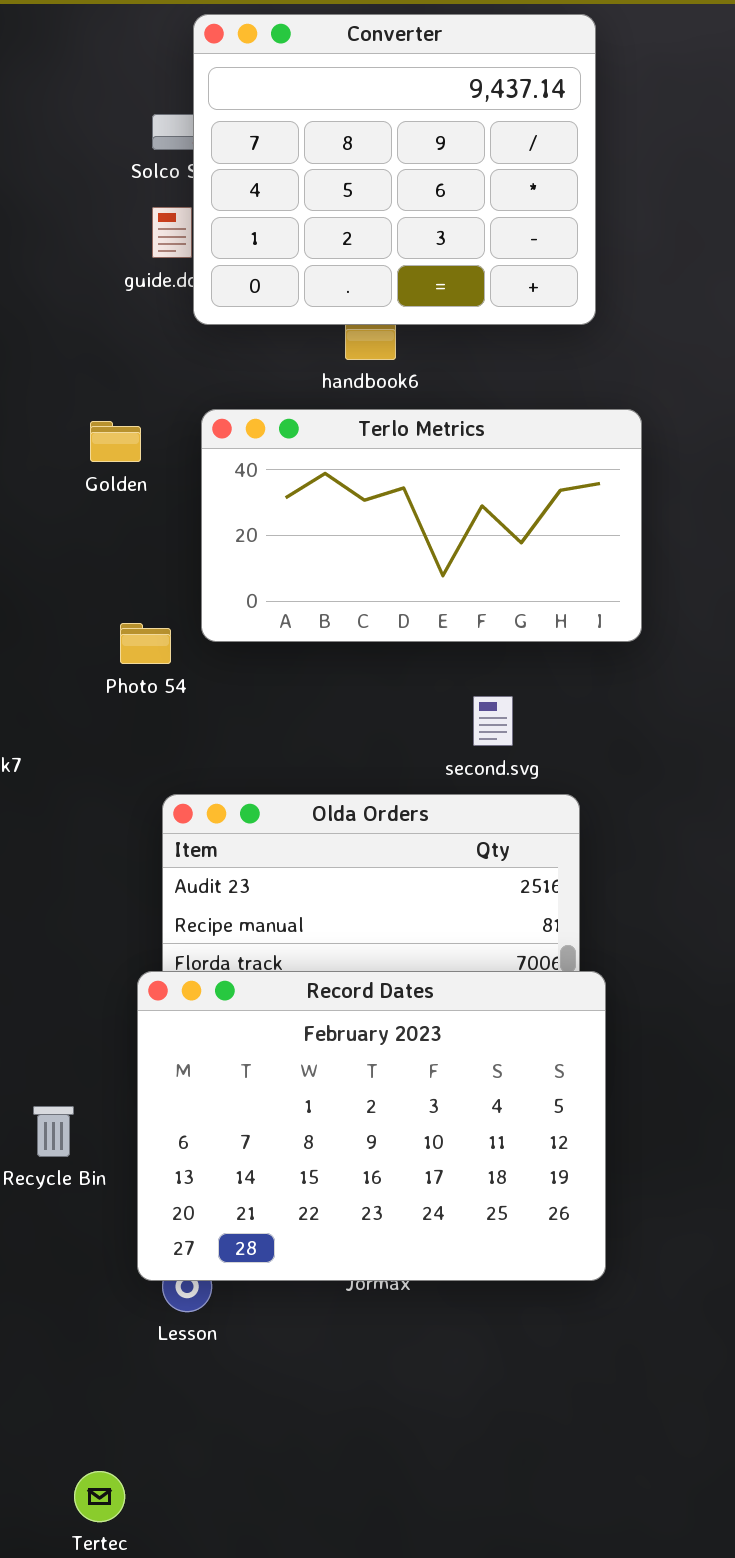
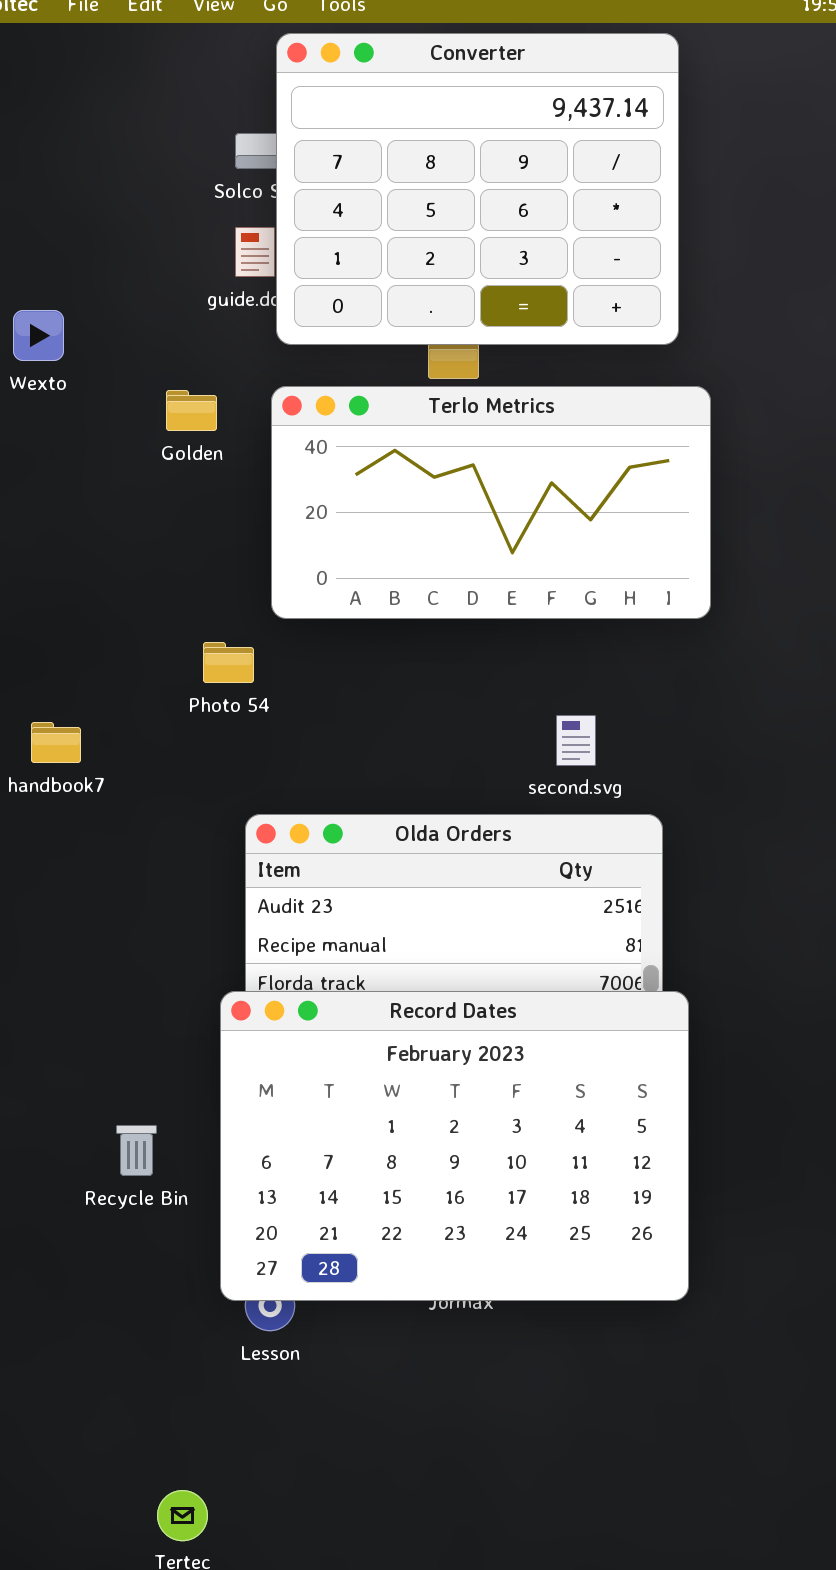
Terlo Metrics: [201,409,642,642] -> [271,386,711,619], moved
Golden: [90,421,141,462] -> [166,390,217,431], moved

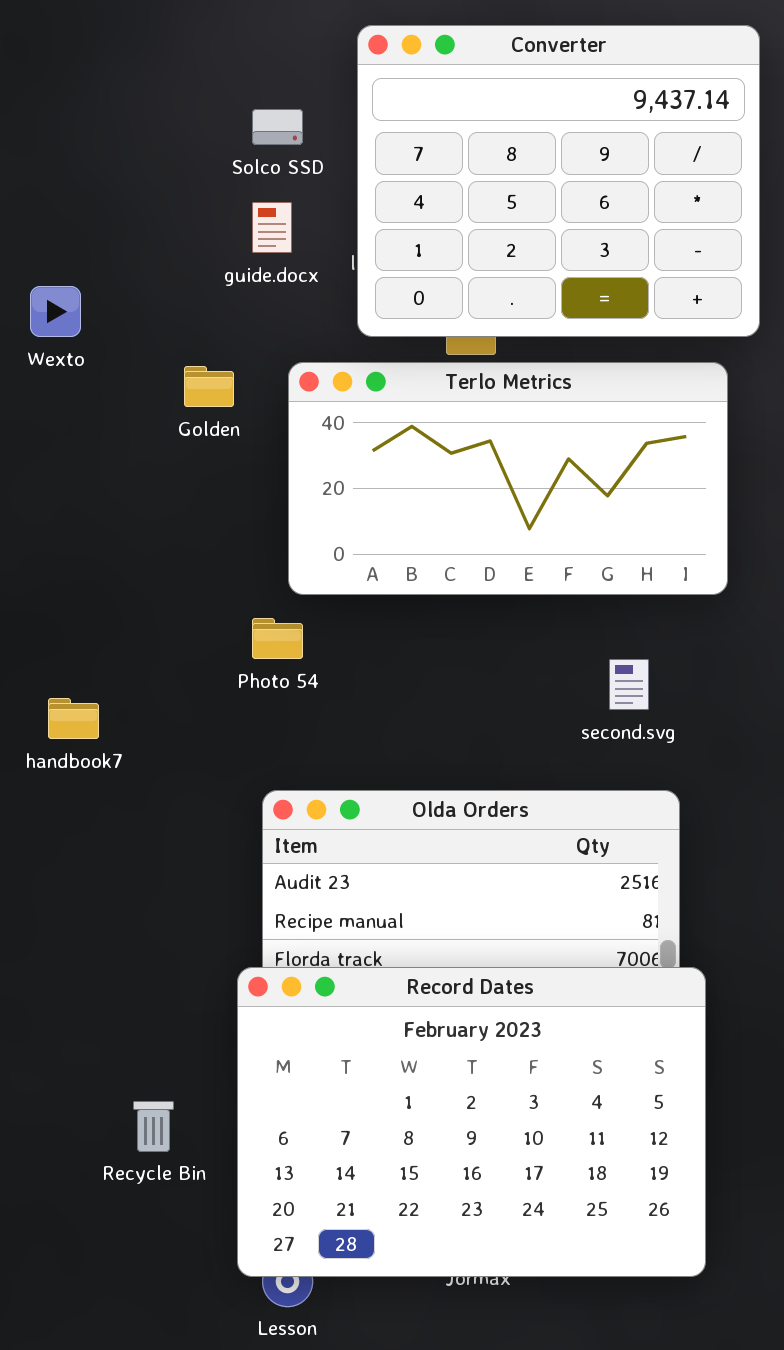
Converter: [276,33,679,345] -> [357,25,760,337], moved
Photo 54: [203,642,254,683] -> [252,618,303,659], moved
second.svg: [556,715,596,766] -> [609,659,649,710], moved

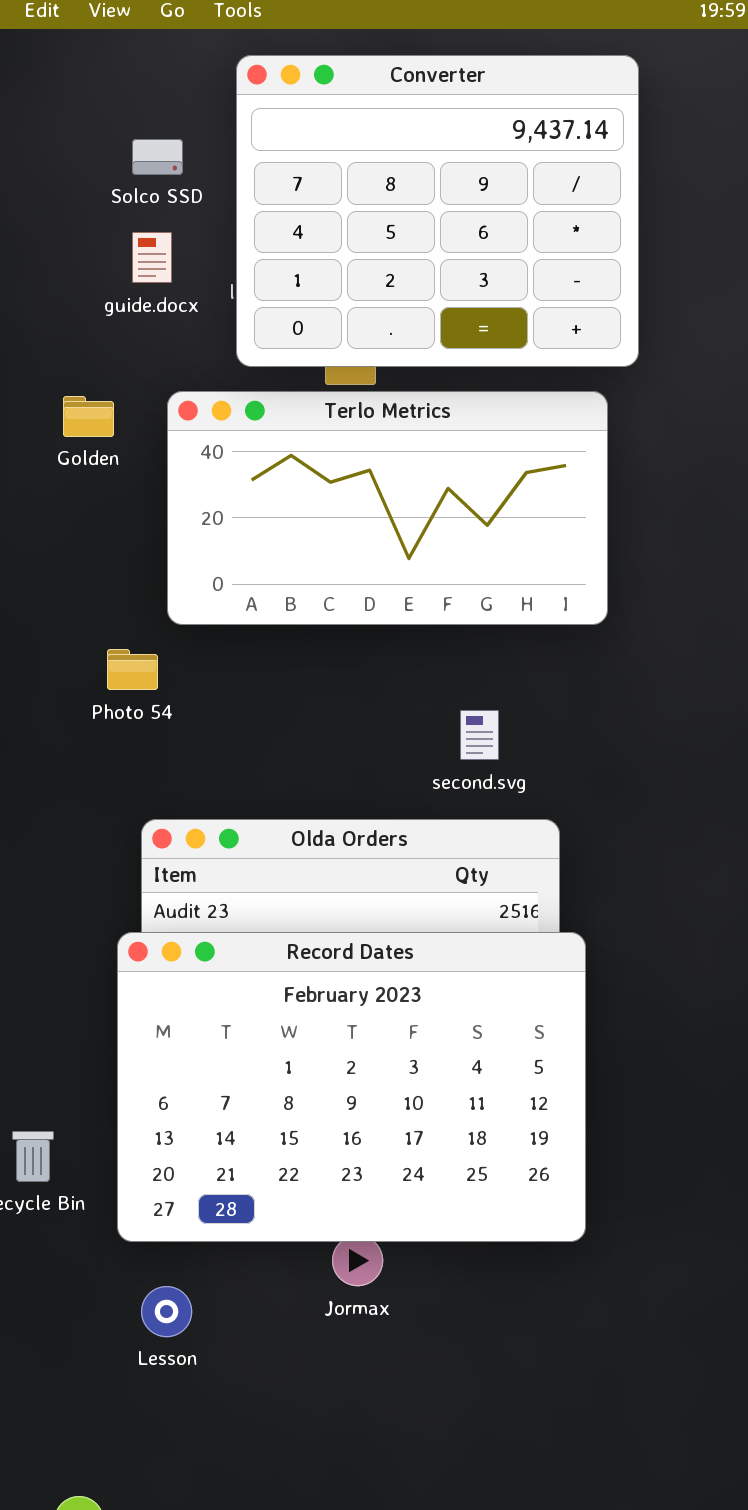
Photo 54: [252,618,303,659] -> [107,649,158,690], moved
second.svg: [609,659,649,710] -> [460,710,499,760], moved
Record Dates: [237,967,706,1277] -> [117,932,586,1242], moved

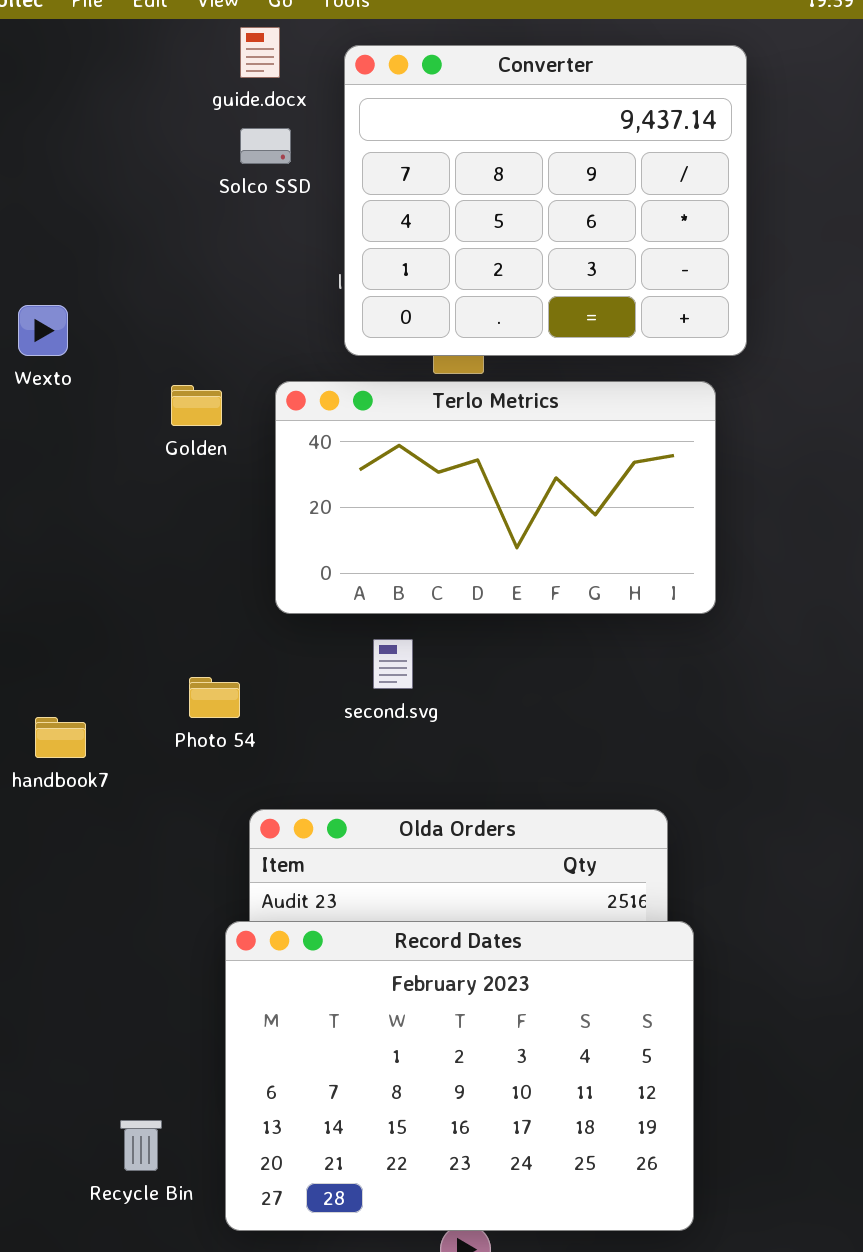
guide.docx: [132,232,172,283] -> [240,27,280,78], moved
Photo 54: [107,649,158,690] -> [189,677,240,718], moved
second.svg: [460,710,499,760] -> [373,639,413,689], moved

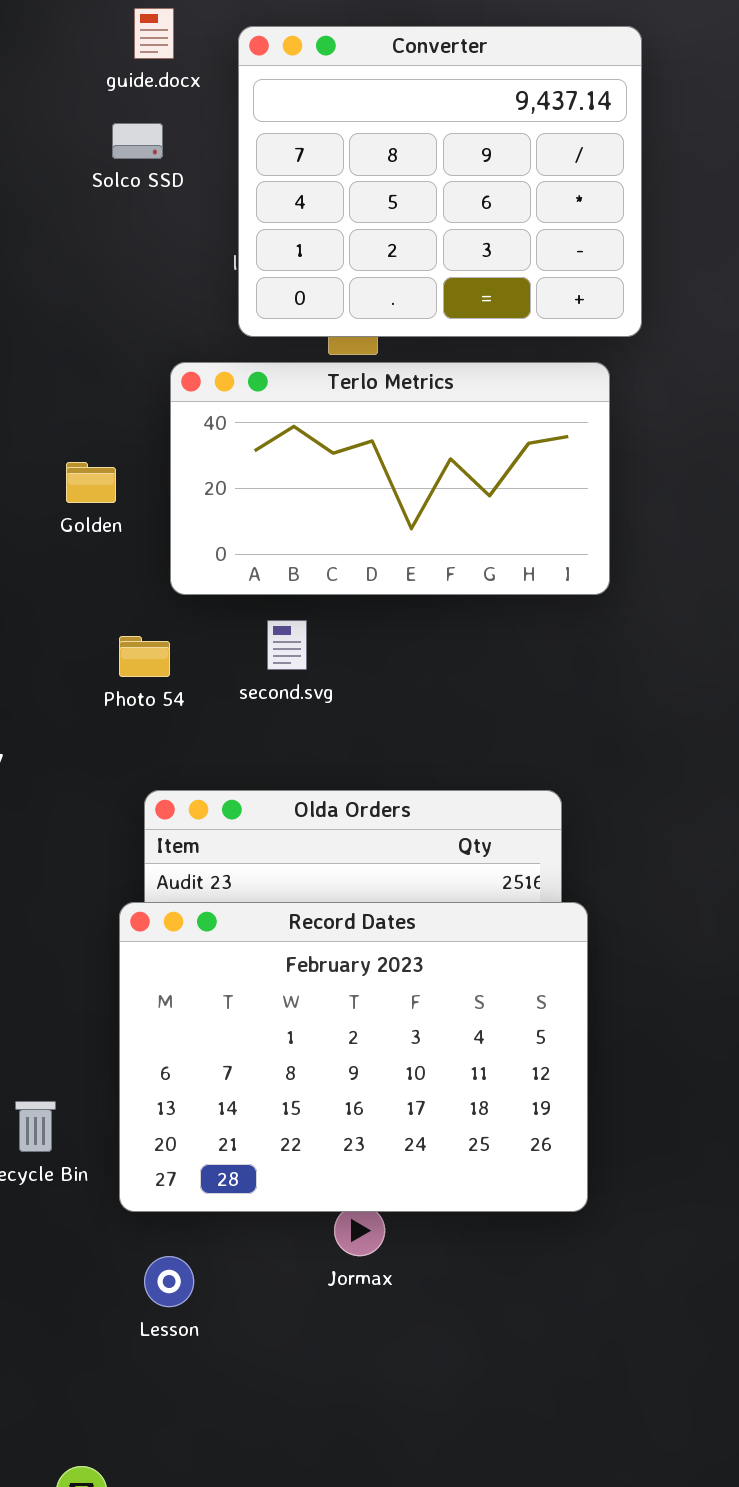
Solco SSD: [240,128,291,164] -> [112,123,163,159], moved
Golden: [171,385,222,426] -> [66,462,116,503], moved
Photo 54: [189,677,240,718] -> [119,636,170,677], moved

